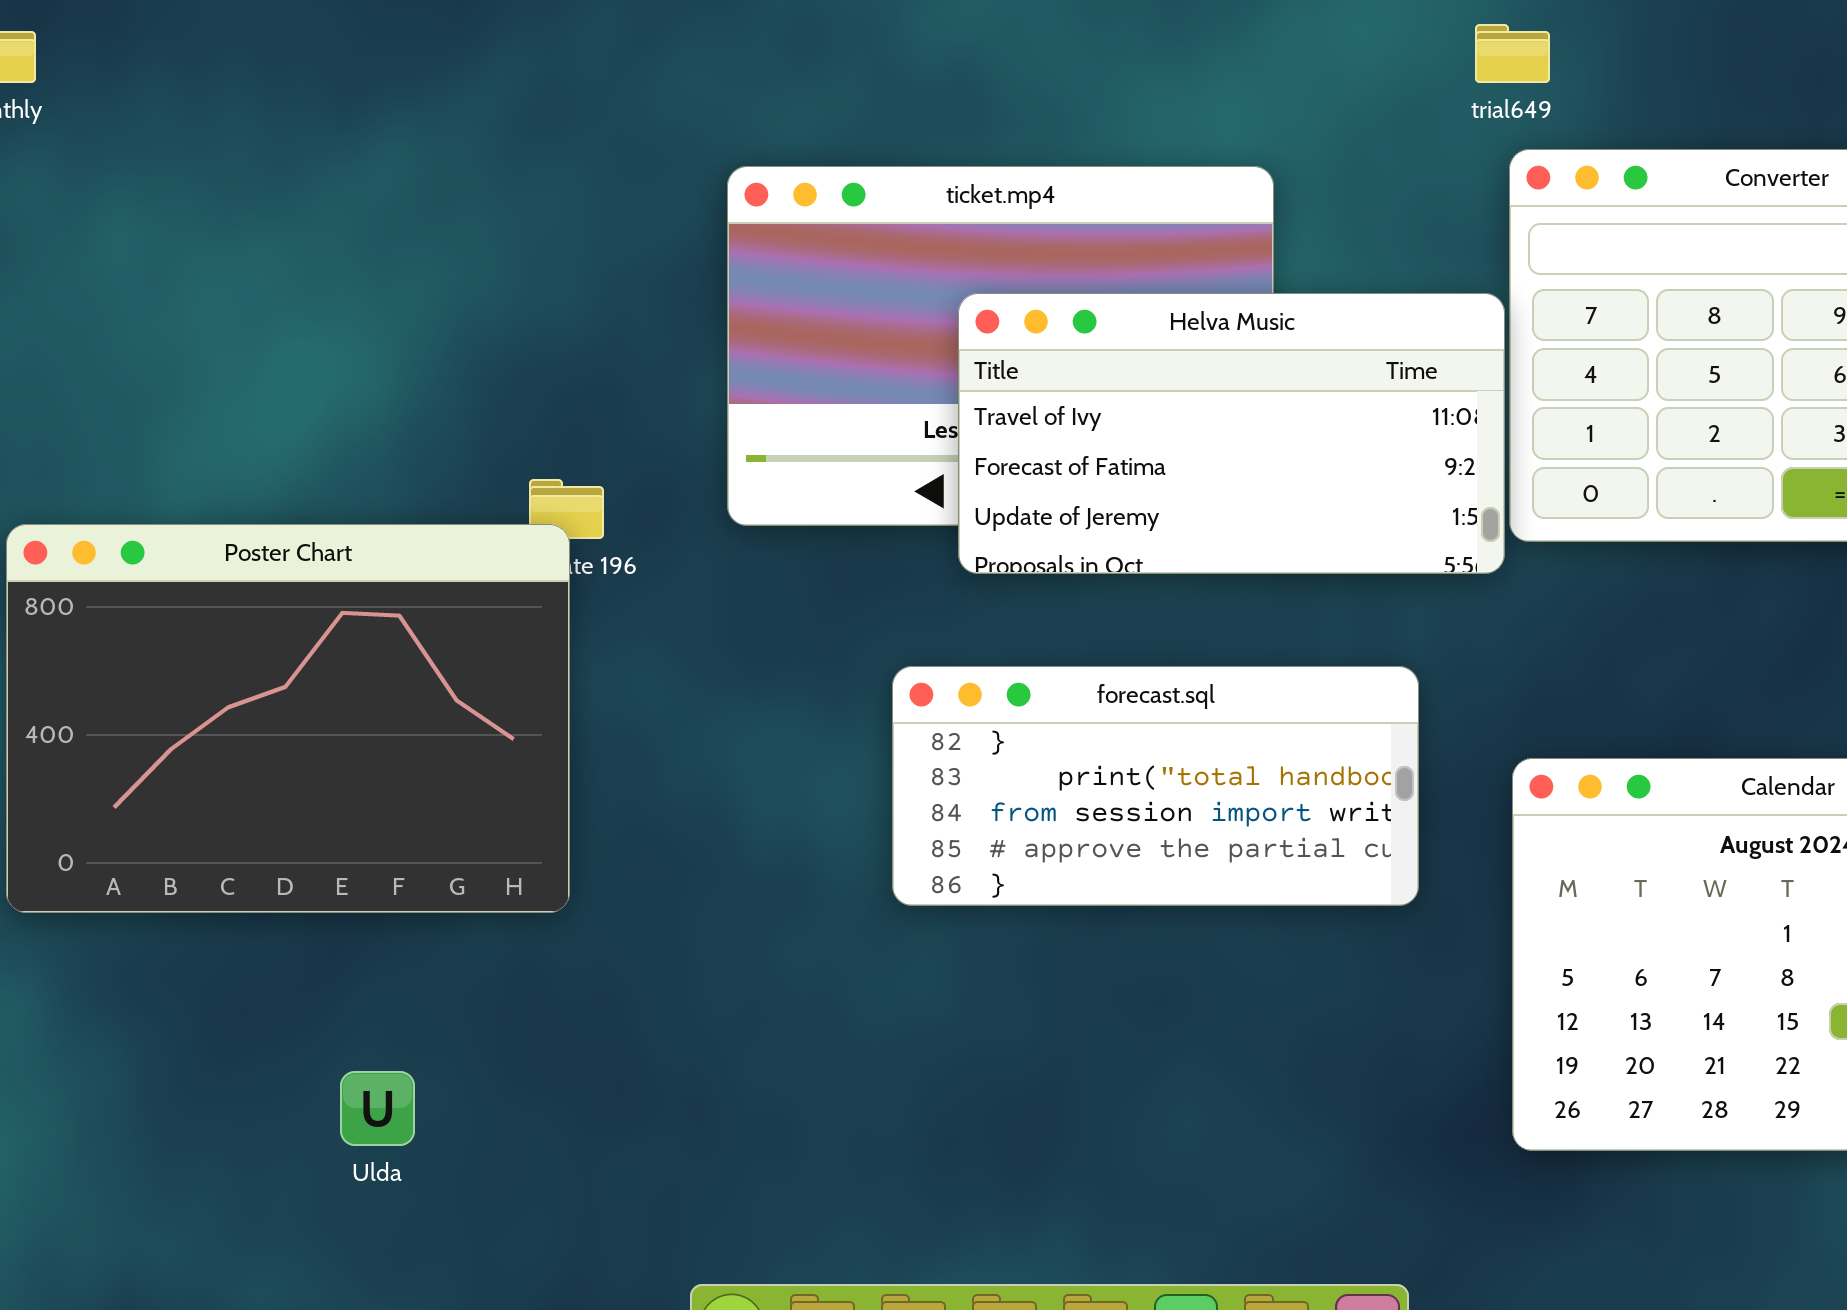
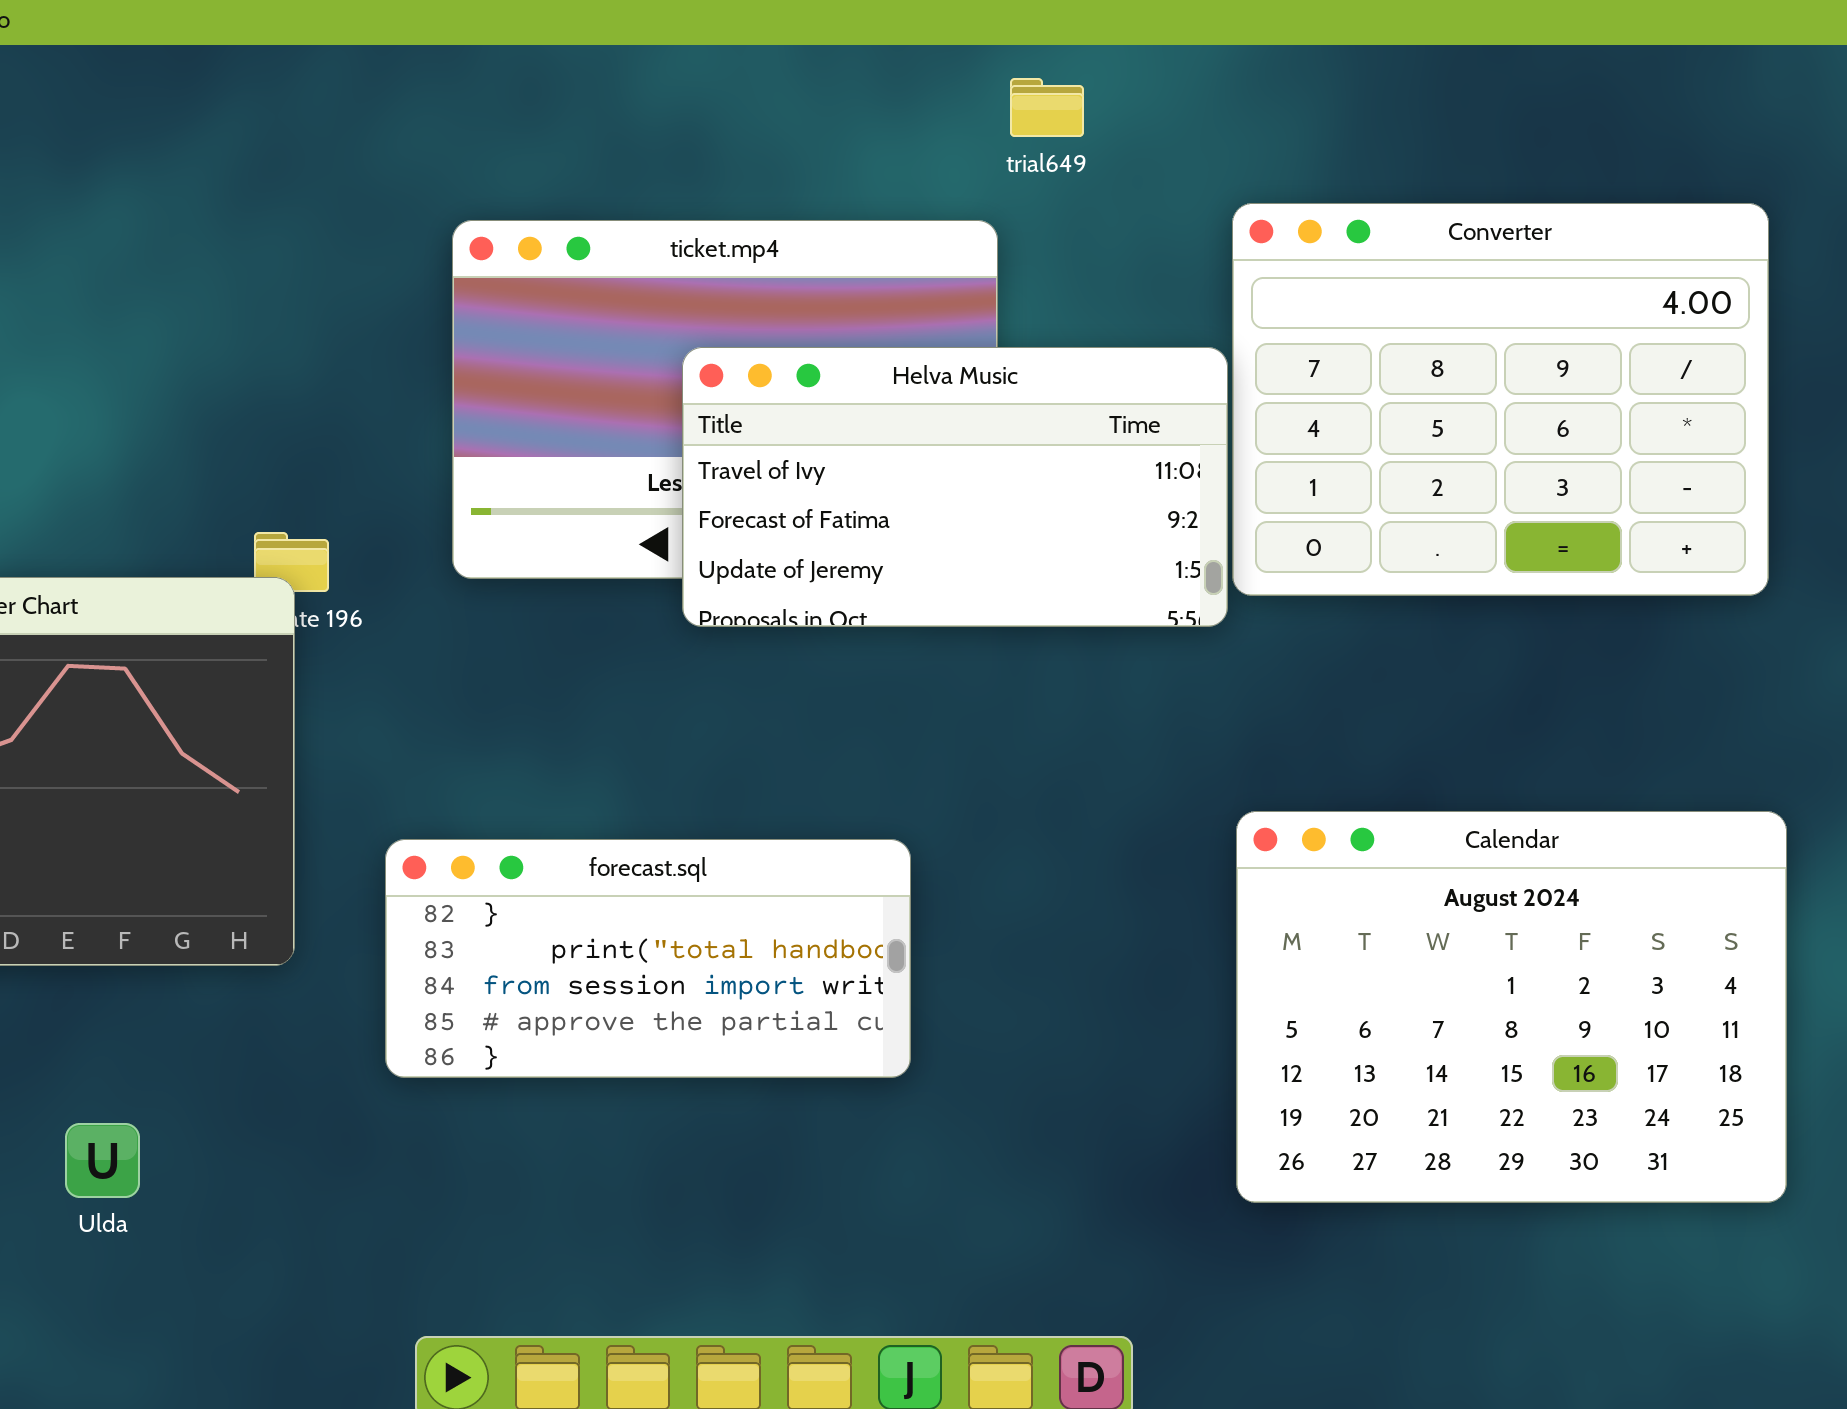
trial649: [1475,24,1550,83] -> [1010,78,1084,137], moved
forecast.sql: [892,666,1419,906] -> [385,839,911,1078], moved

